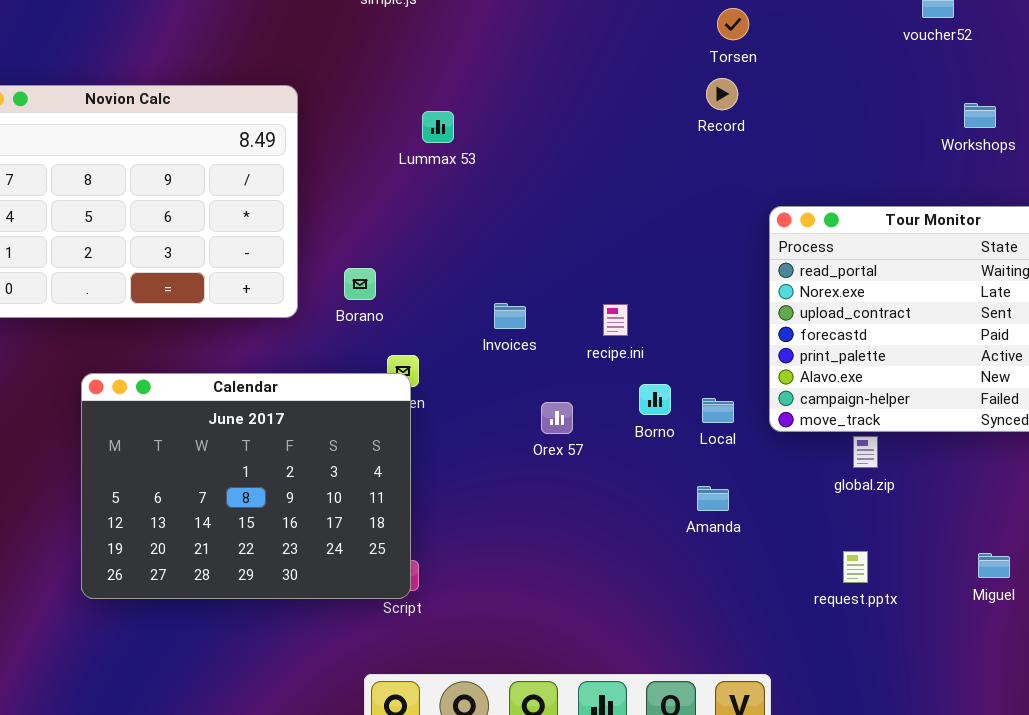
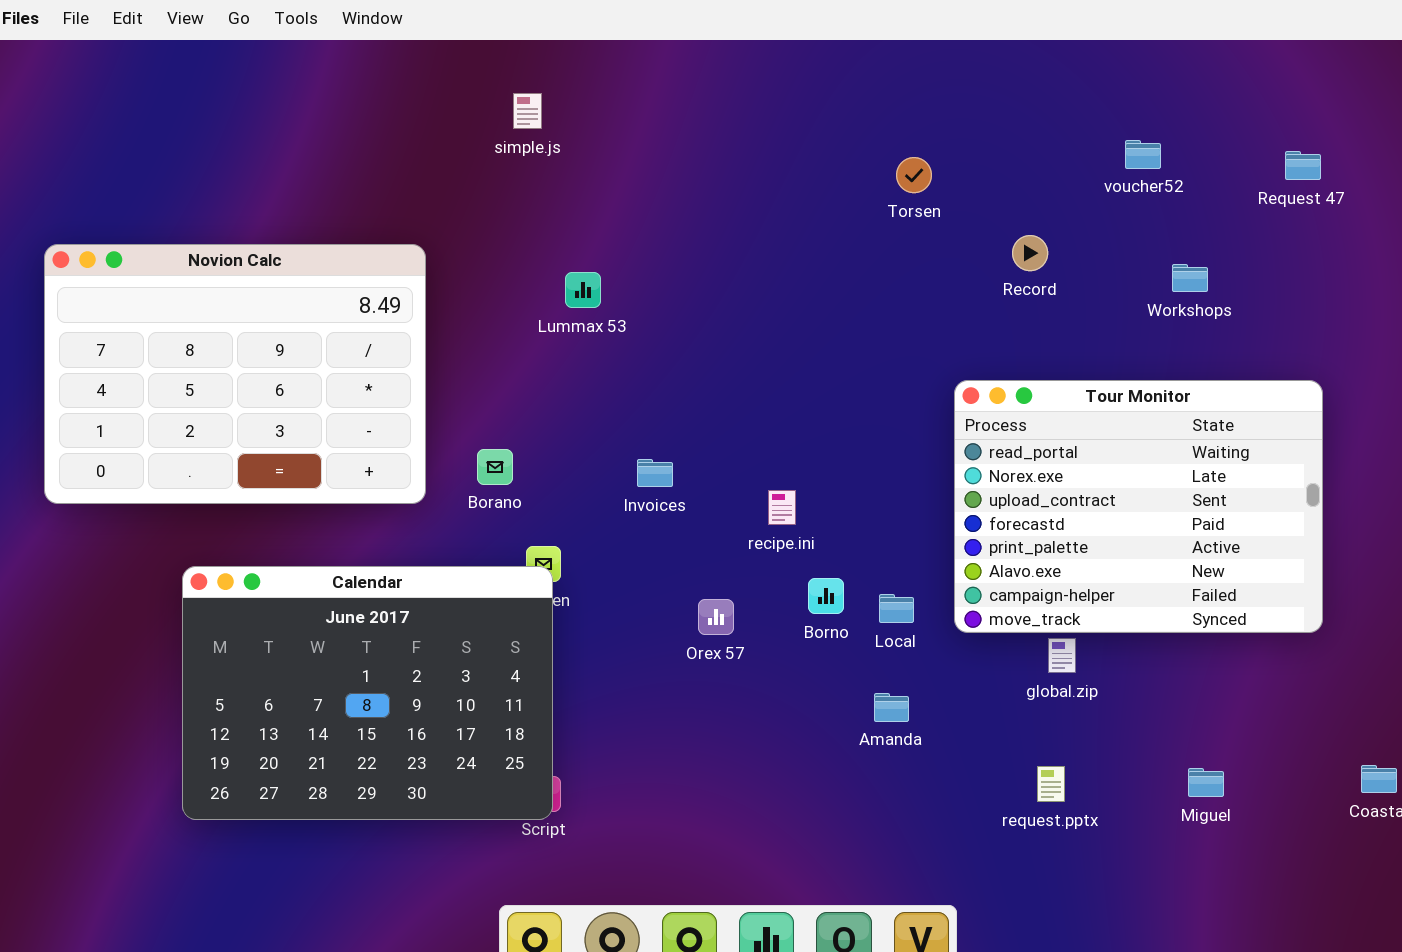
Record: [706,78,738,110] -> [1012,235,1048,271], moved
Invoices: [494,303,526,329] -> [637,459,673,487], moved

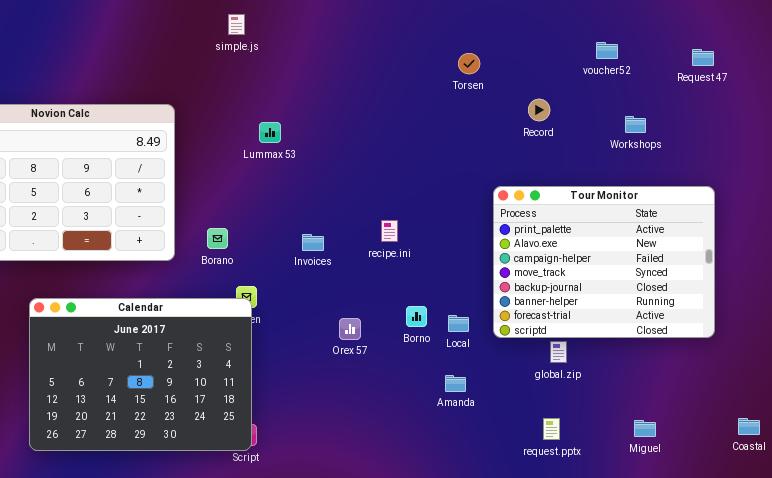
Tour Monitor: [954,380,1323,633] -> [493,186,715,338], scrolled down 4 rows
recipe.ini: [768,490,796,525] -> [381,220,398,242], moved

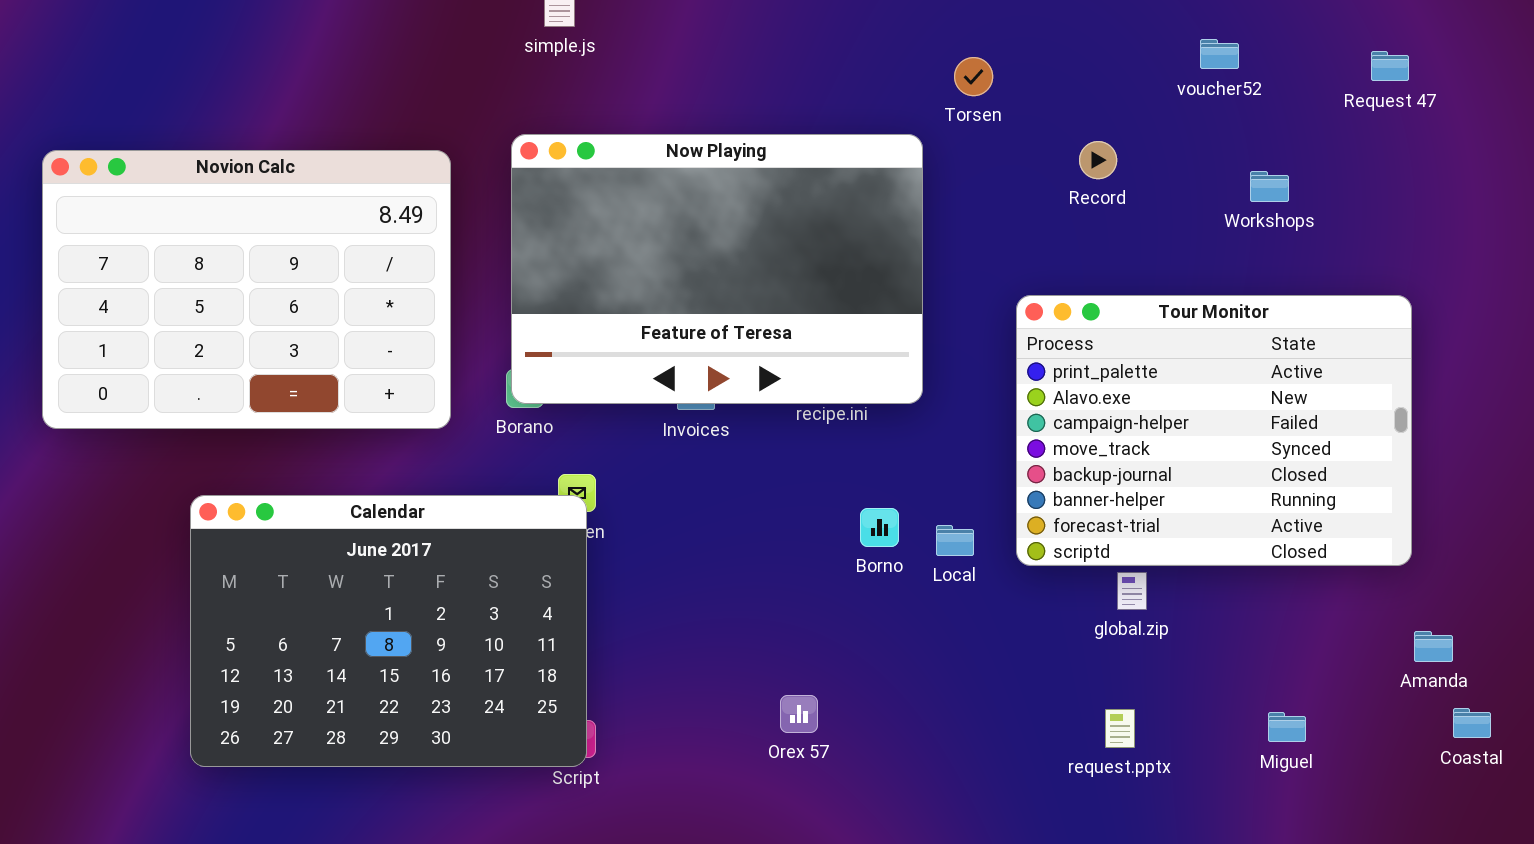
Now Playing: none -> [511,134,923,404], opened
Orex 57: [339,318,361,340] -> [780,695,818,733], moved
Amanda: [445,375,466,392] -> [1414,631,1453,662], moved

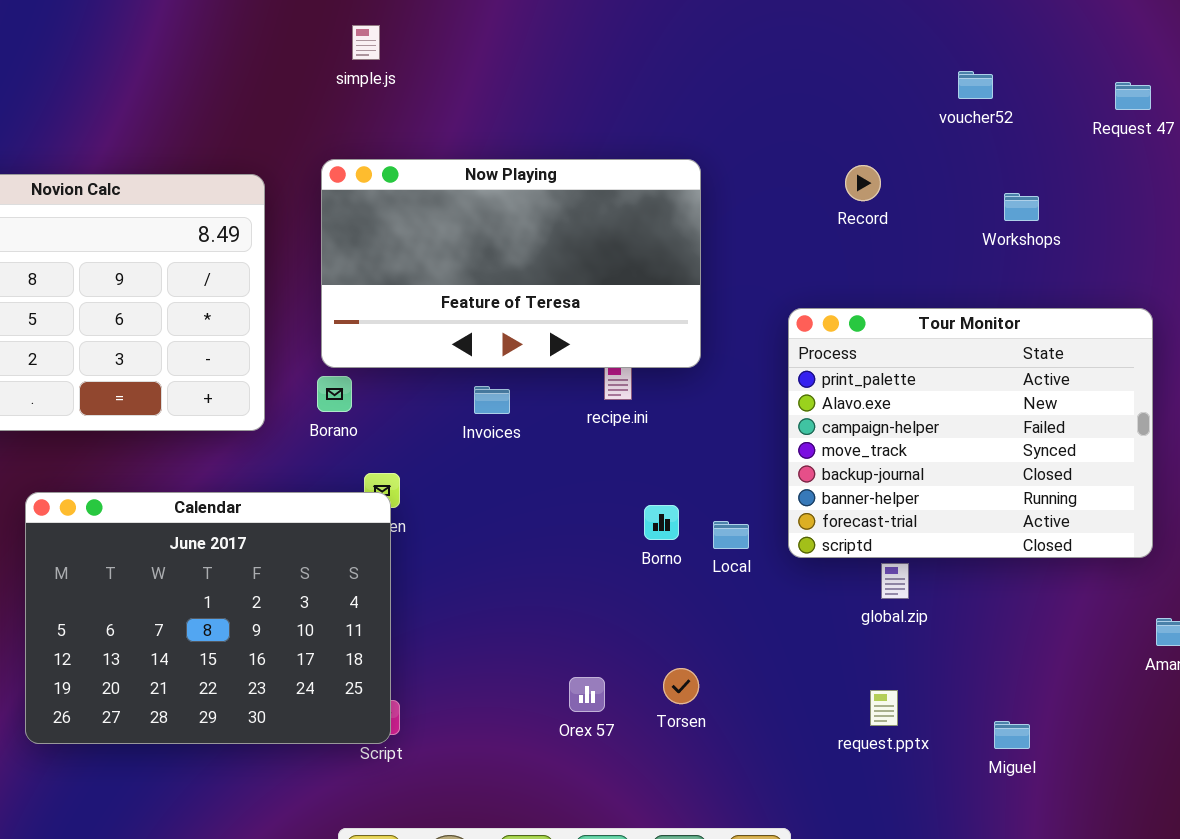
Torsen: [954,57,993,96] -> [663,668,699,704], moved
Now Playing: [511,134,923,404] -> [321,159,701,368], resized
Miguel: [1268,712,1306,742] -> [994,721,1030,749], moved

